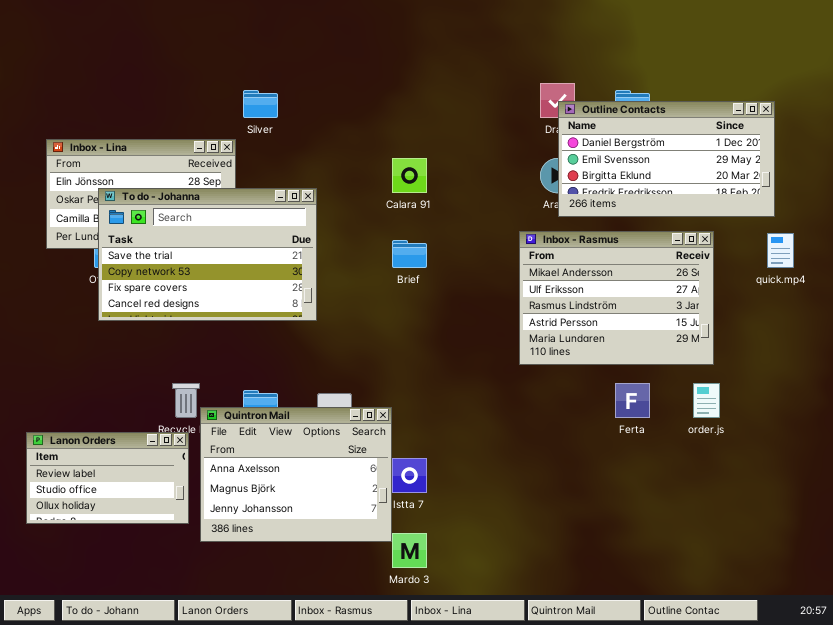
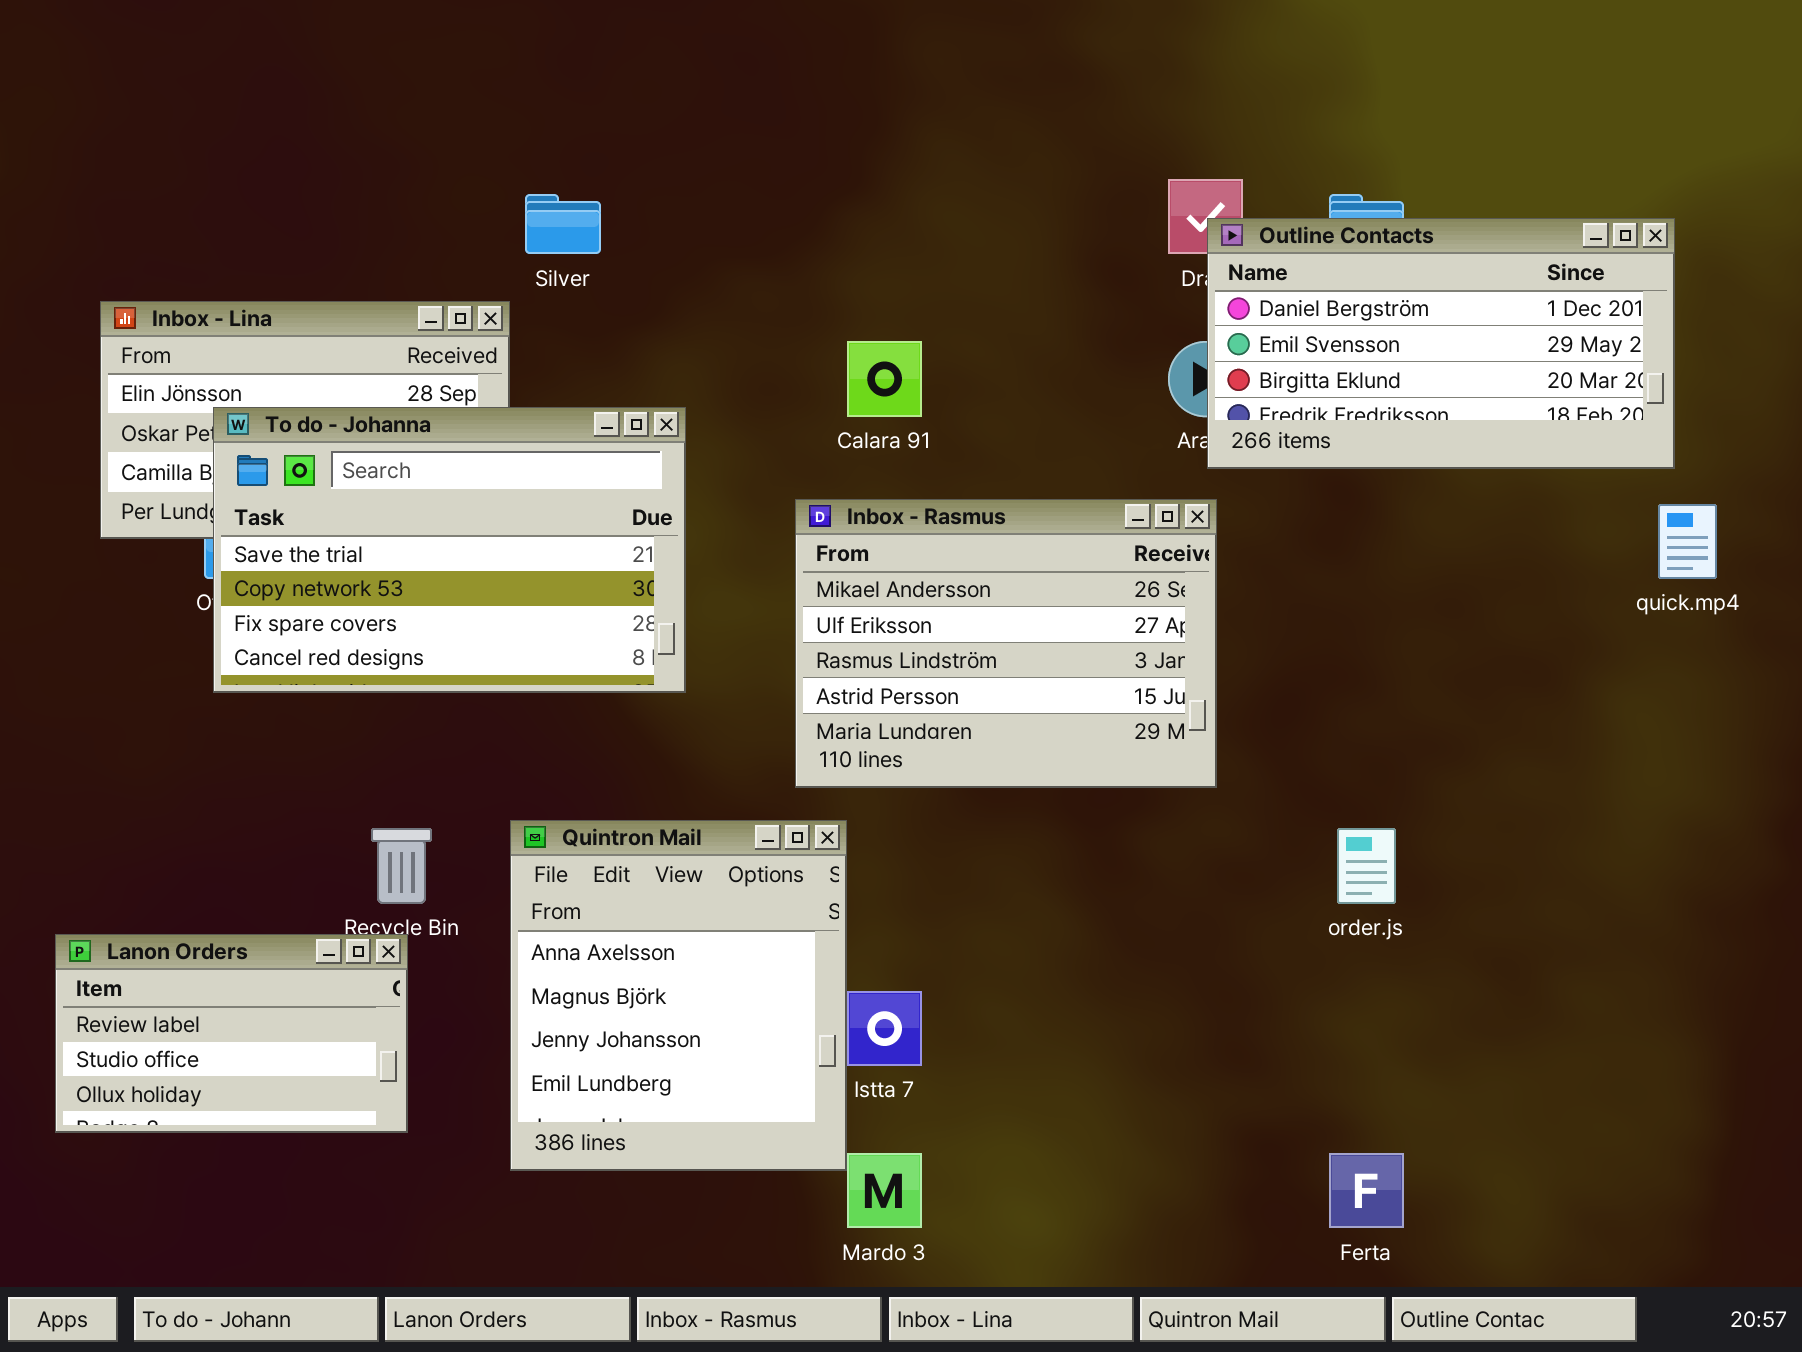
Inbox - Rasmus: [519,231,714,365] -> [795,499,1217,788], moved
Ferta: [615,383,650,418] -> [1329,1153,1404,1228], moved
order.js: [693,383,720,418] -> [1337,828,1396,904], moved
Quintron Mail: [200,407,392,542] -> [510,820,847,1171], resized

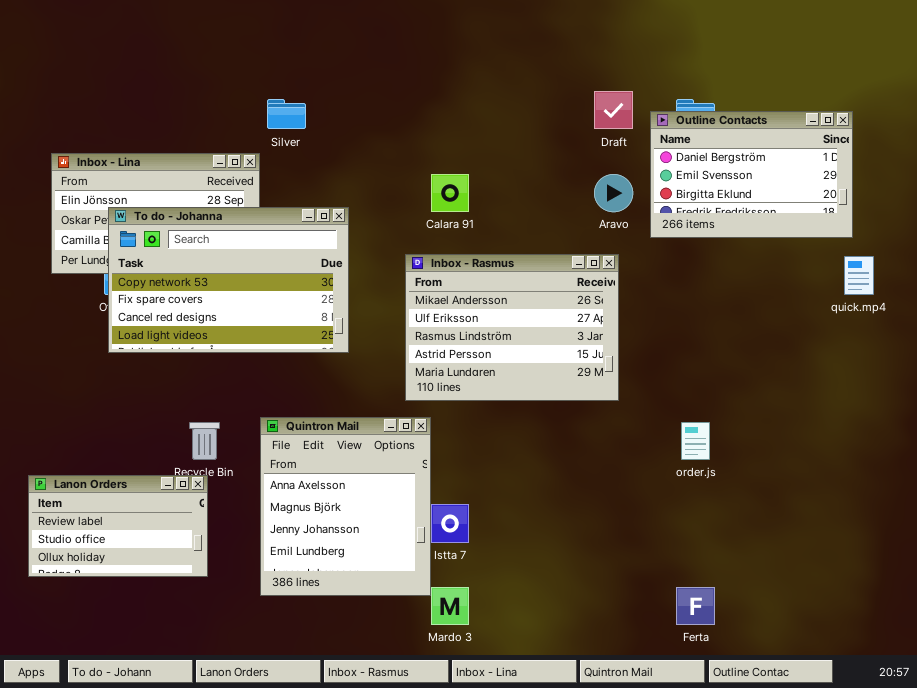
Outline Contacts: [1207,218,1675,469] -> [650,111,853,238], resized
To do - Johanna: [213,407,686,693] -> [108,207,349,353], scrolled down 1 row

